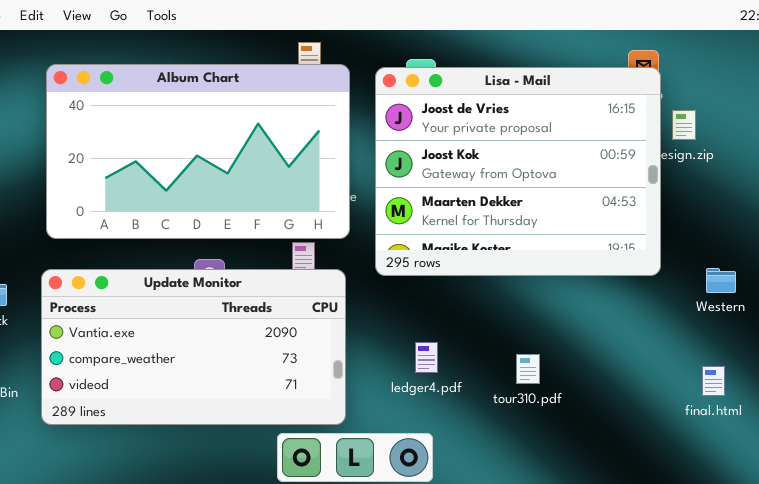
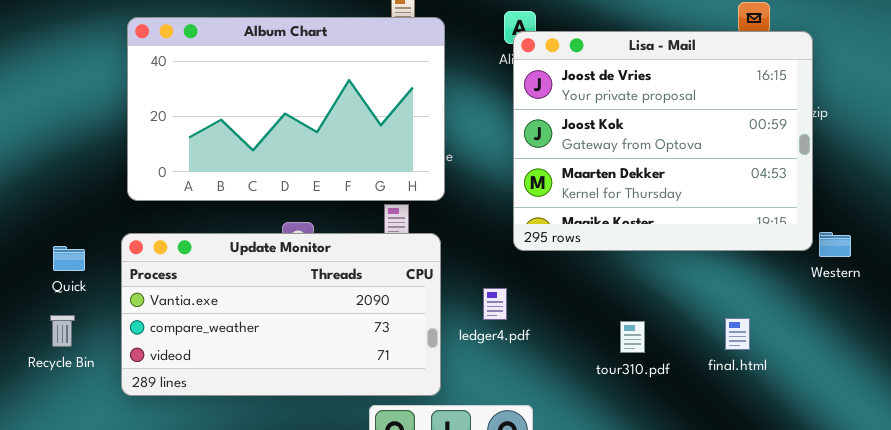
Lisa - Mail: [375,67,661,276] -> [513,31,813,251], moved
ledger4.pdf: [415,342,438,373] -> [483,288,507,320], moved
final.html: [702,366,725,396] -> [725,318,750,350], moved

